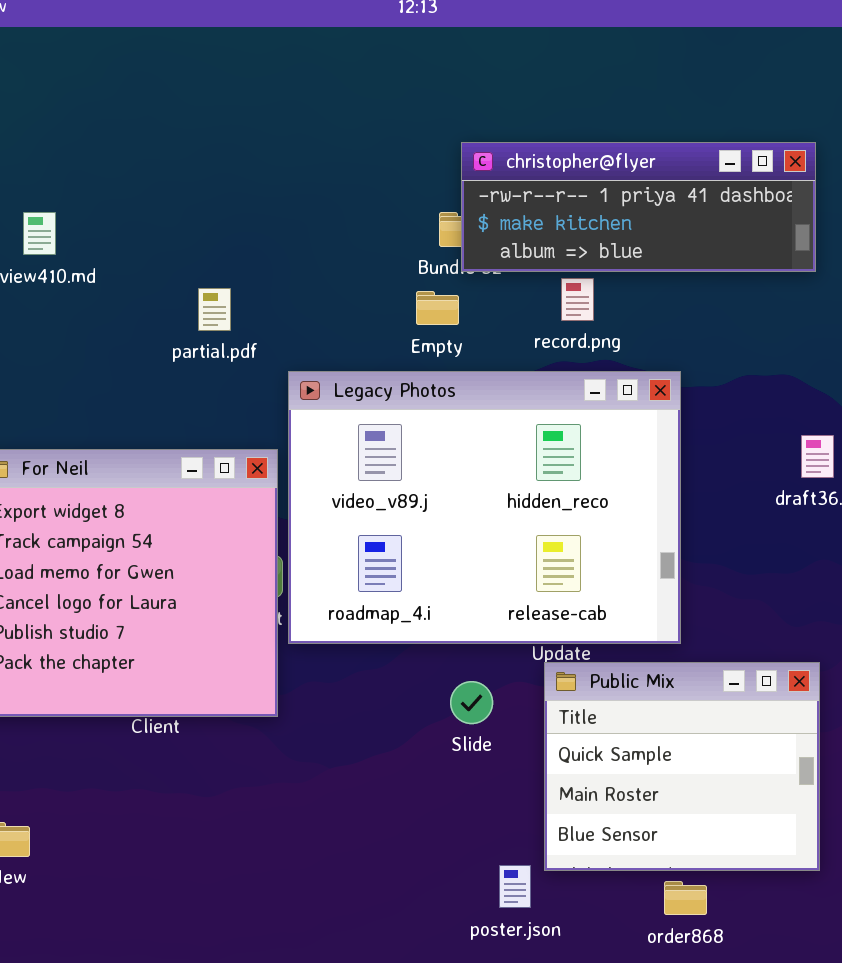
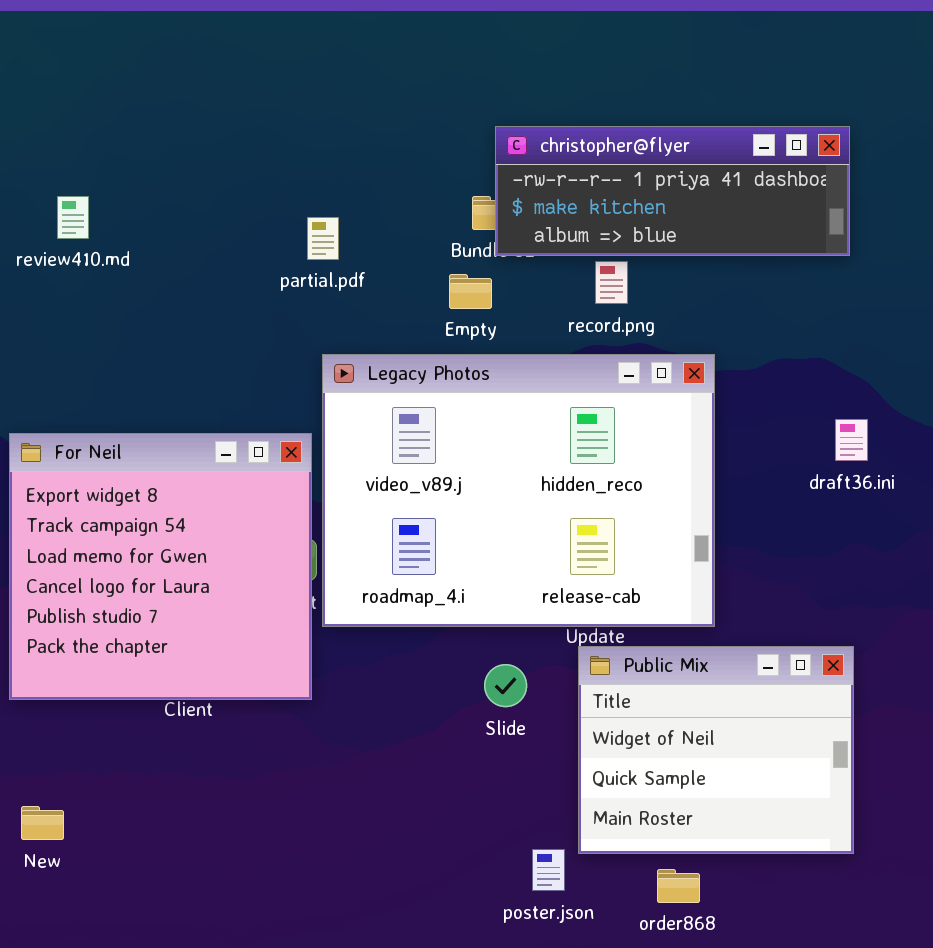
partial.pdf: [198,288,231,331] -> [307,217,339,260], moved
Public Mix: [544,662,820,871] -> [578,646,854,854], scrolled up 1 row
order868: [664,881,707,915] -> [657,869,700,903], moved

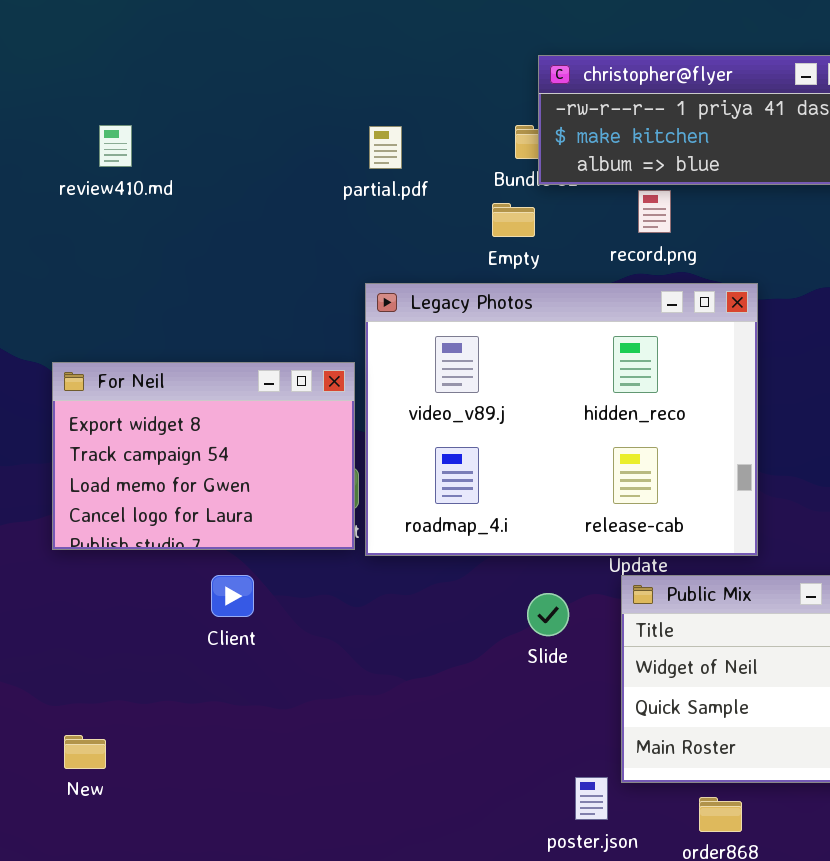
partial.pdf: [307,217,339,260] -> [369,126,402,169], moved
For Neil: [9,433,312,700] -> [52,362,355,550], resized

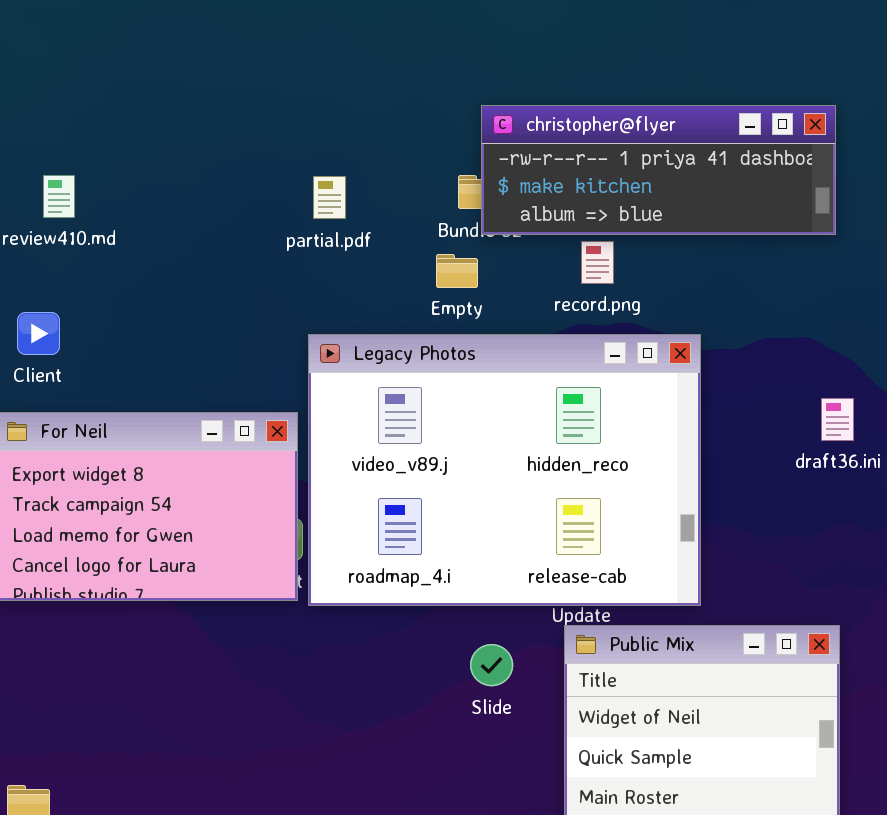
Client: [211,575,254,617] -> [17,312,60,355], moved

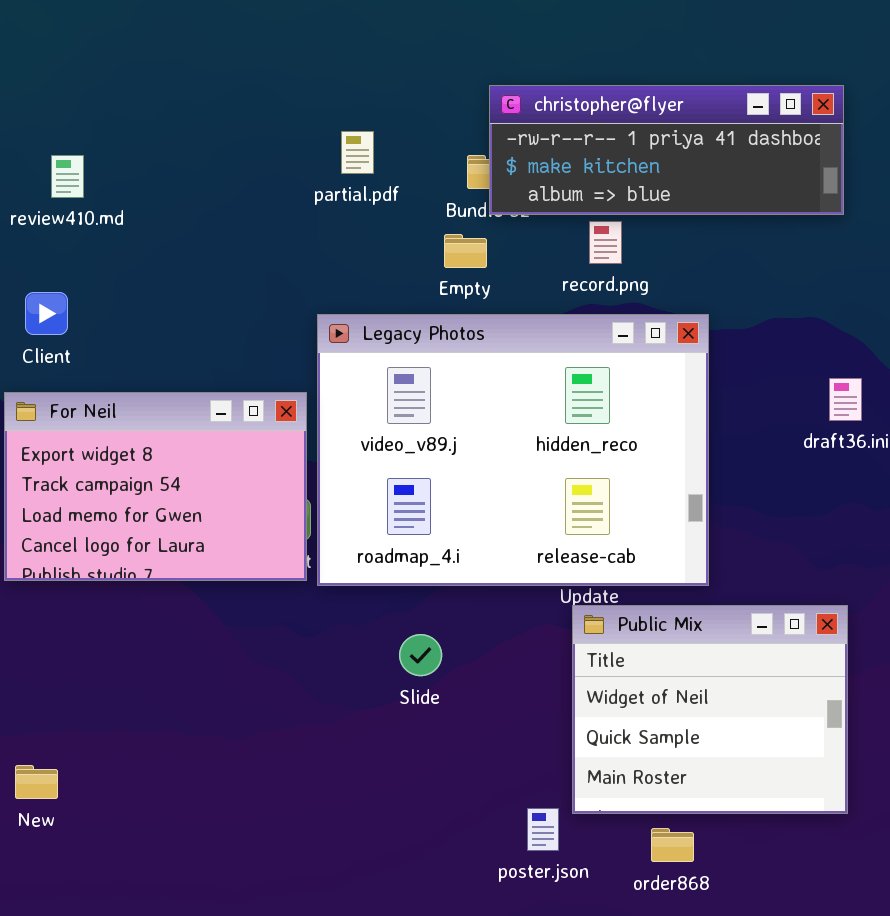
partial.pdf: [313,176,346,219] -> [341,131,374,174], moved
Slide: [470,644,513,686] -> [399,634,442,676], moved

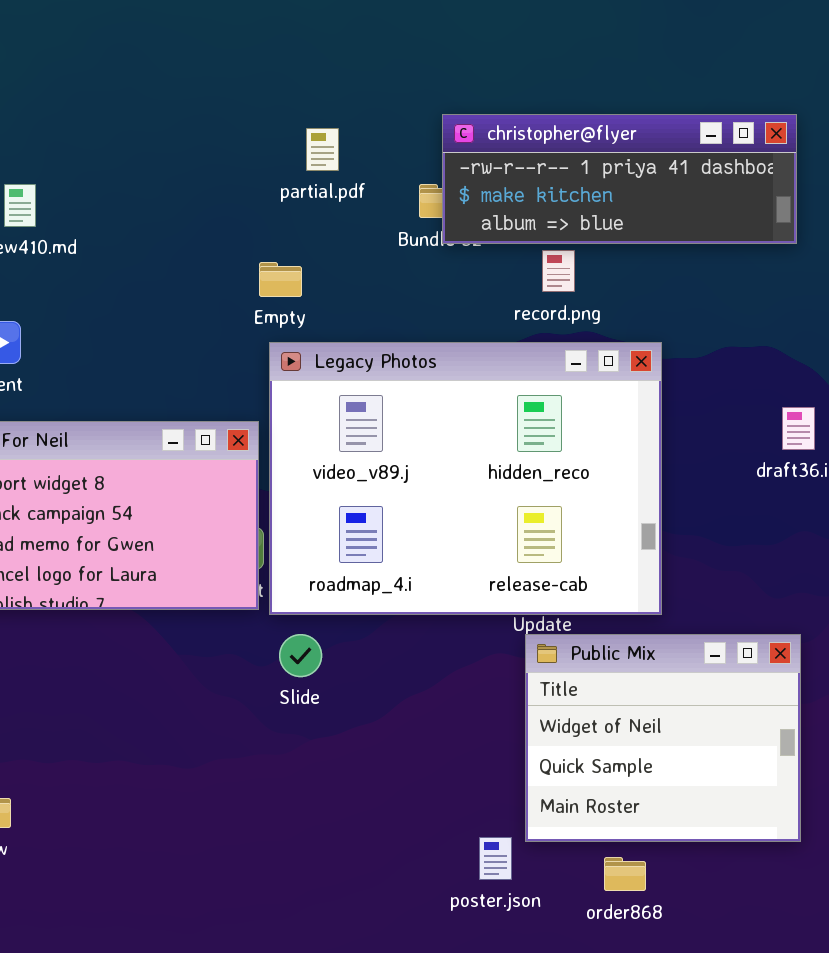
partial.pdf: [341,131,374,174] -> [306,128,339,171], moved
Empty: [444,234,487,268] -> [259,262,302,297], moved
Slide: [399,634,442,676] -> [279,634,322,677], moved

